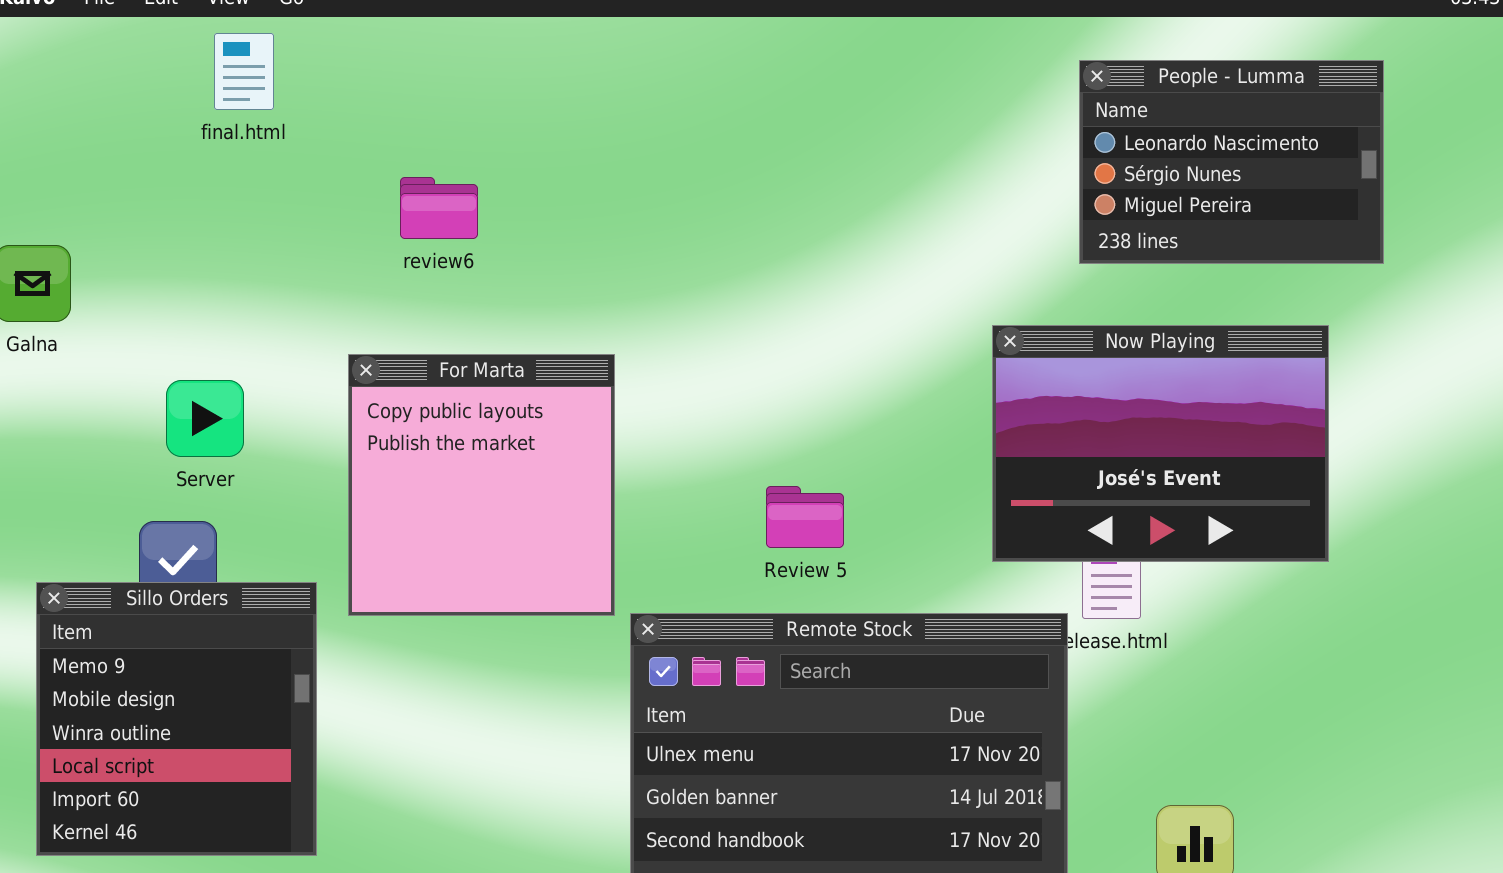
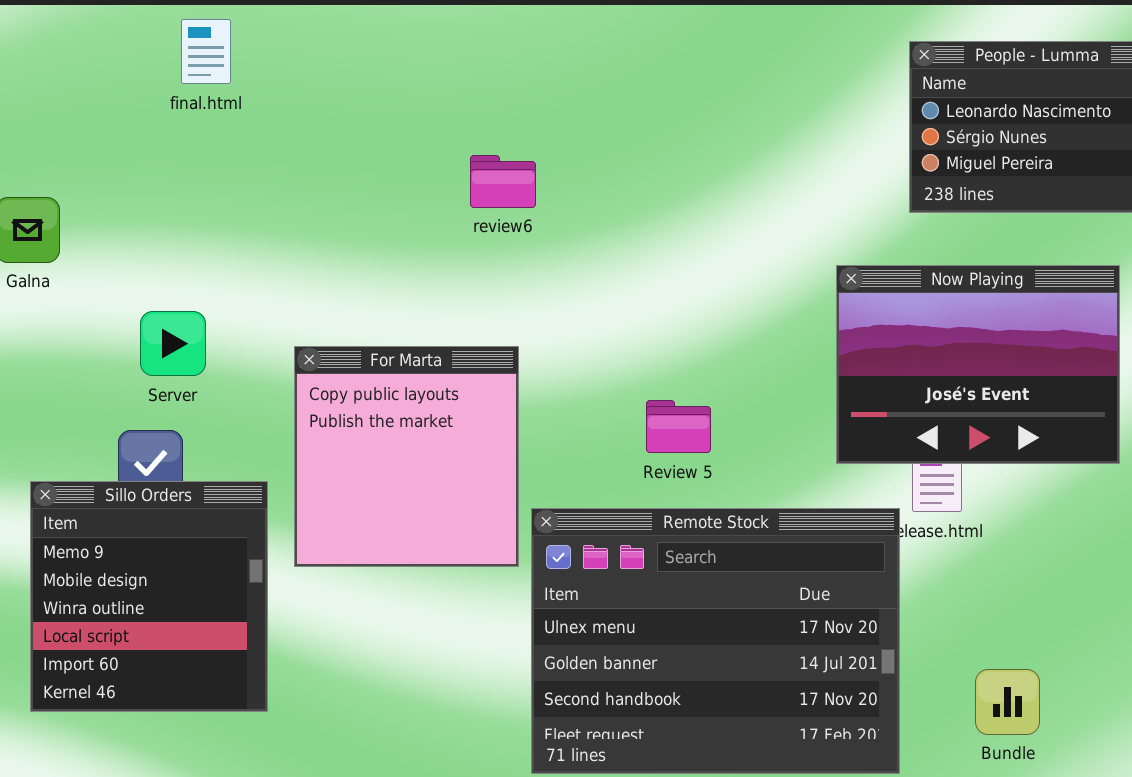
review6: [400,177,478,239] -> [470,155,536,208], moved
For Marta: [348,354,615,616] -> [294,346,519,567], moved

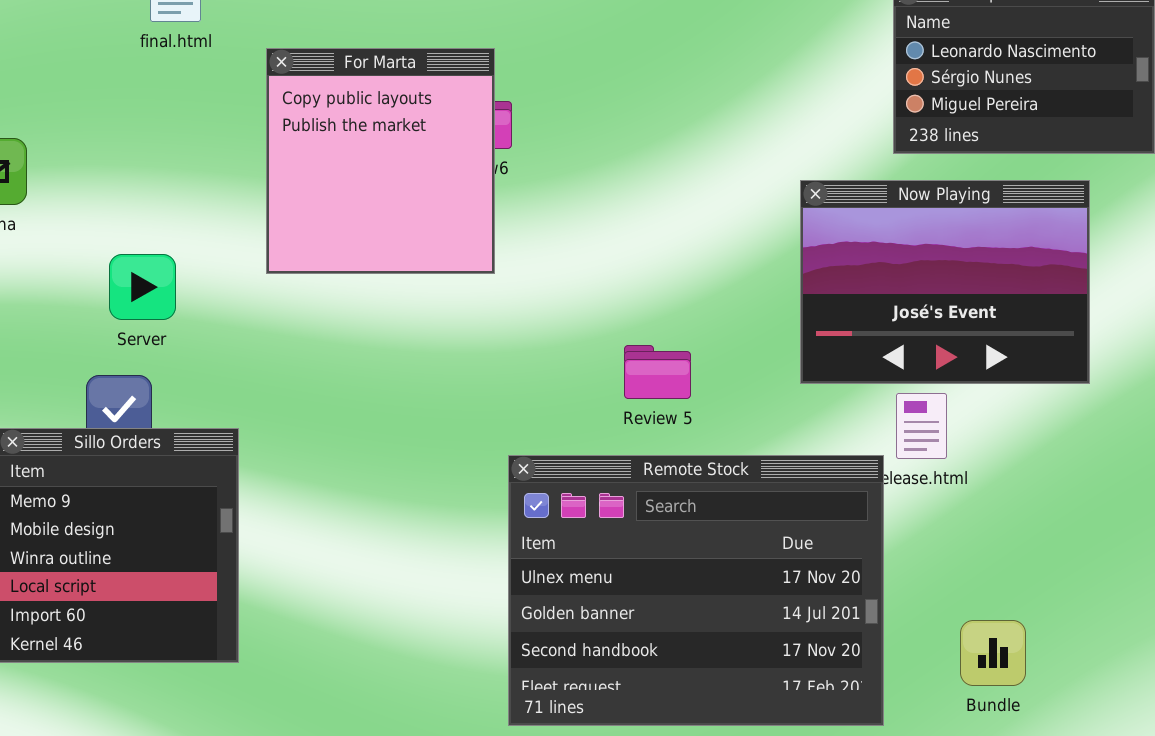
Now Playing: [836,265,1120,464] -> [800,180,1090,384], moved
For Marta: [294,346,519,567] -> [266,48,495,274], moved

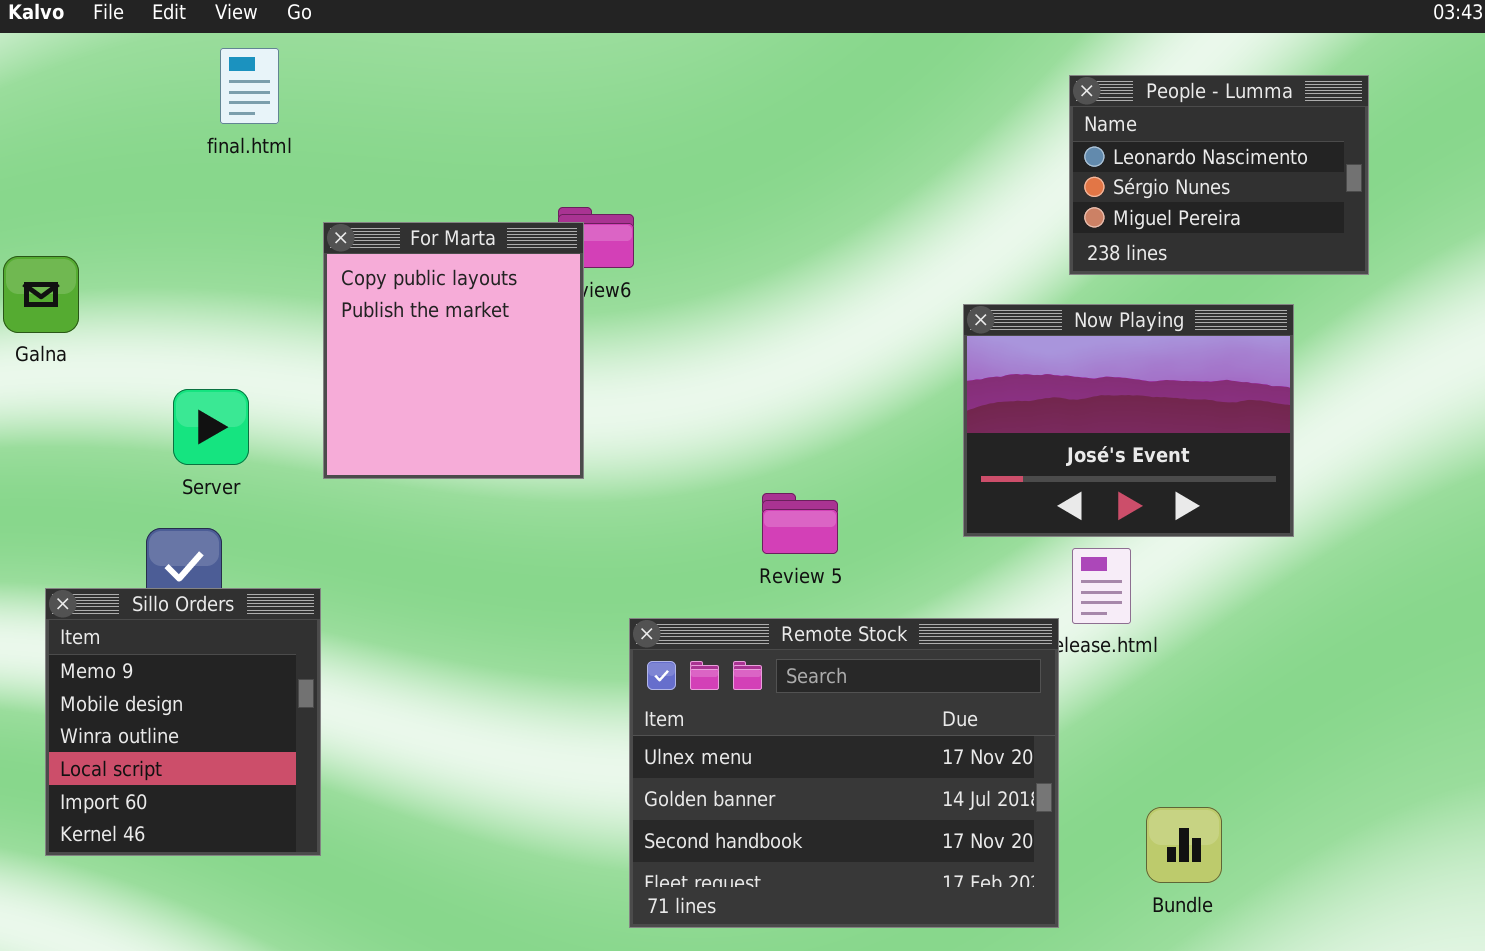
For Marta: [266,48,495,274] -> [323,222,584,479], moved

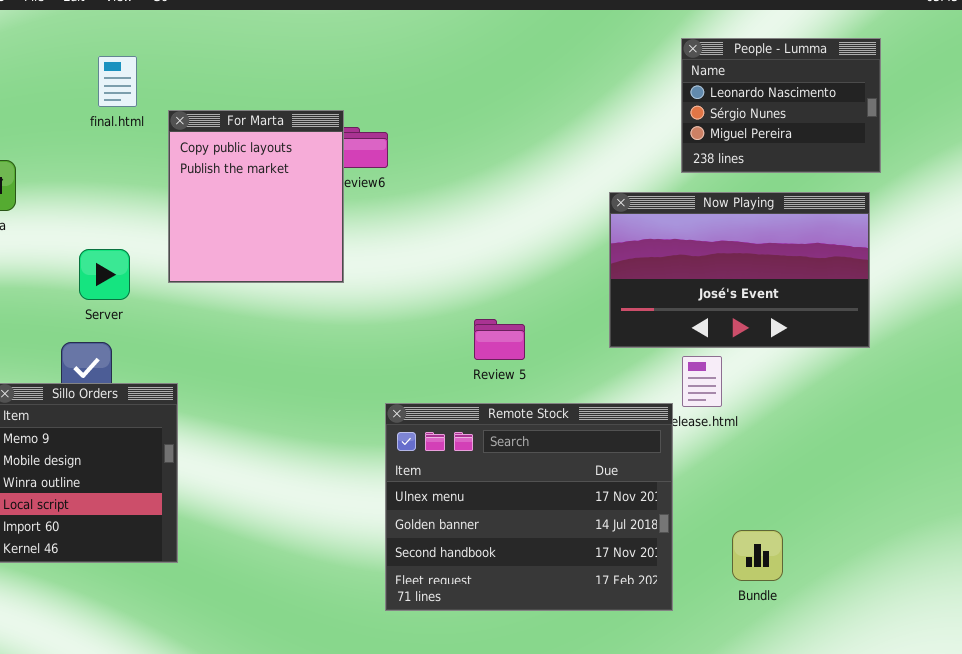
final.html: [220,48,279,124] -> [98,56,137,107], moved
For Marta: [323,222,584,479] -> [168,110,344,283], moved
Now Playing: [963,304,1294,537] -> [609,192,870,348], resized

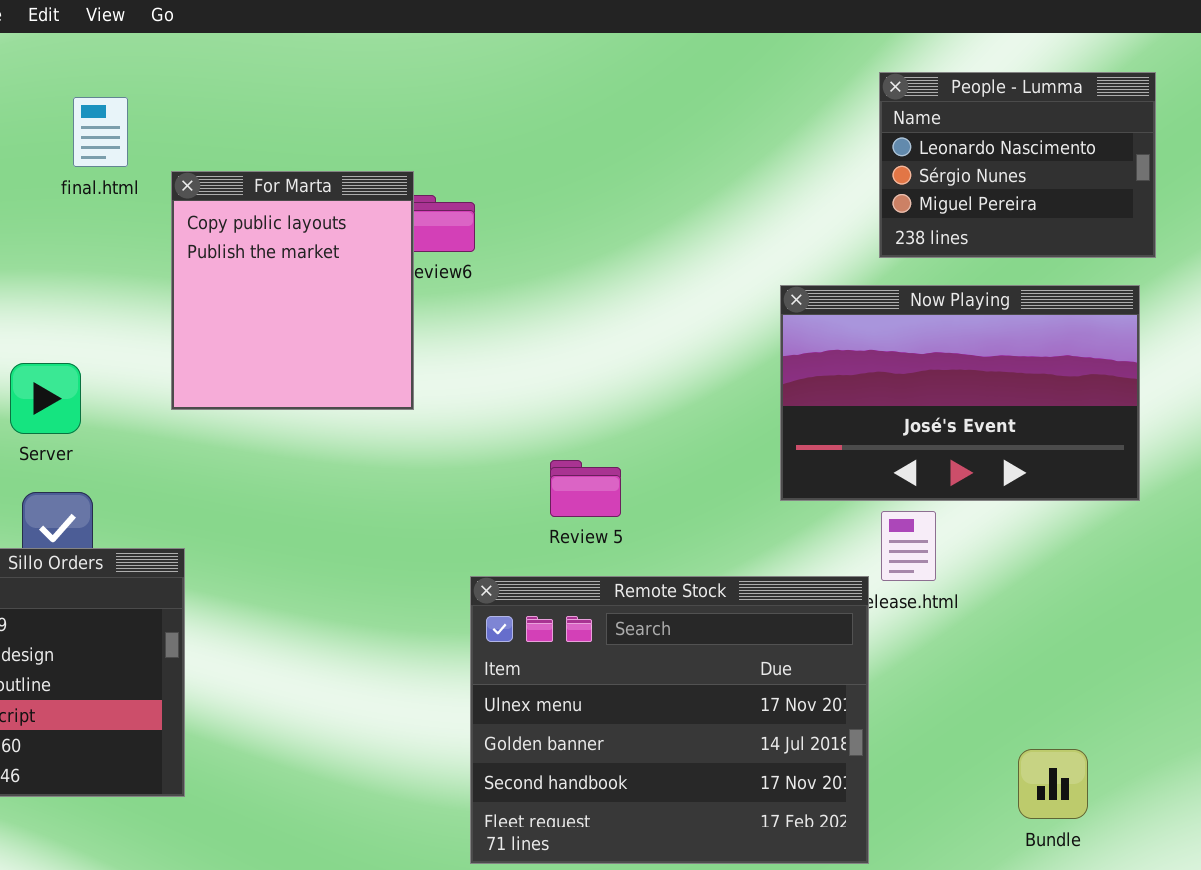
Server: [79,249,130,300] -> [10,363,81,434], moved
Review 5: [474,319,525,360] -> [550,460,621,517], moved
Bundle: [732,530,783,581] -> [1018,749,1088,819], moved

